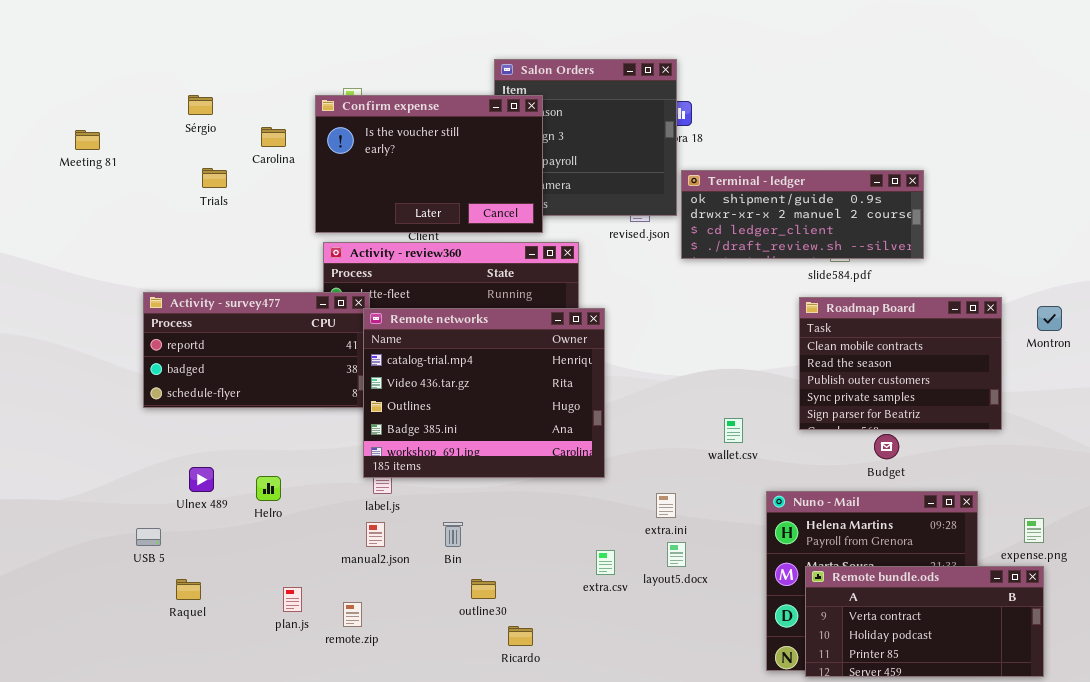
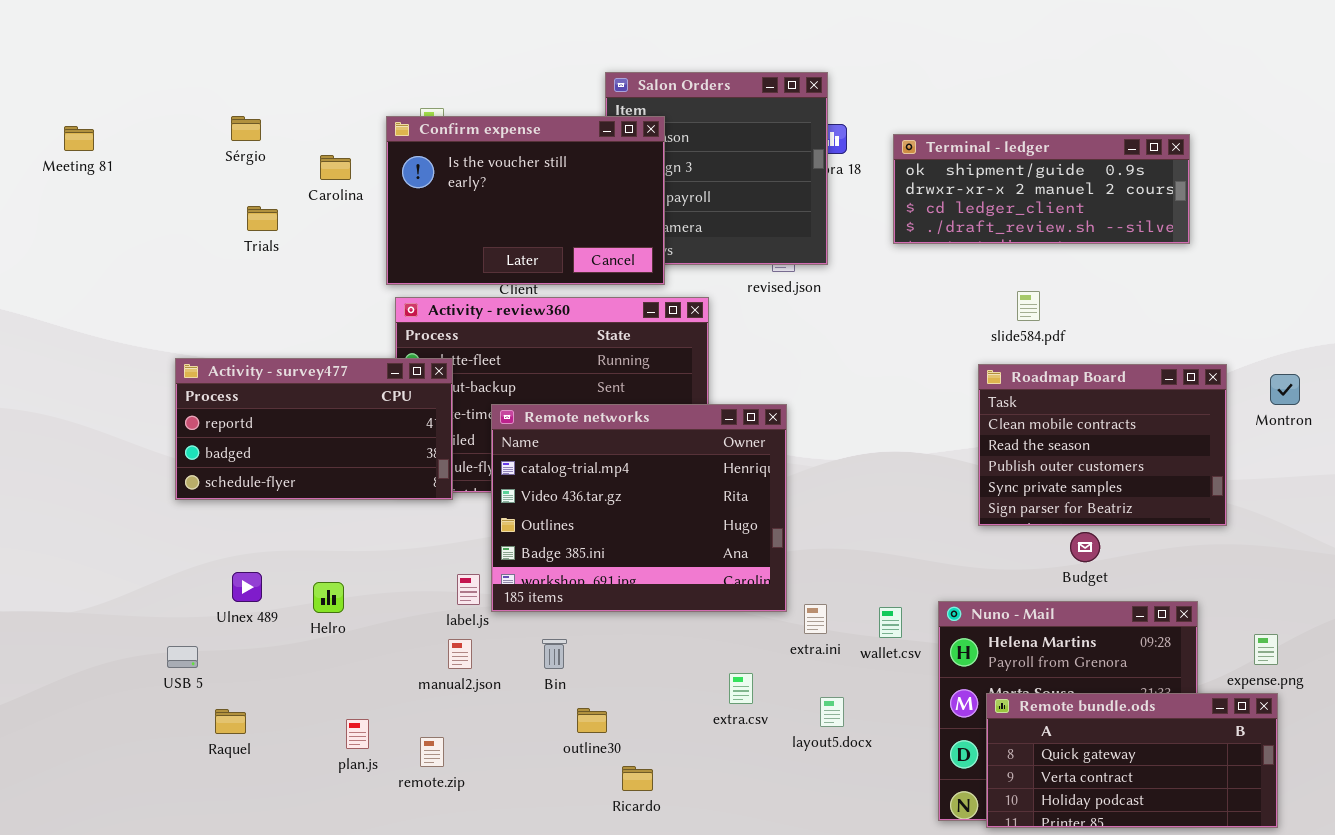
Meeting 81: [75,130,100,150] -> [64,126,94,151], moved
Terminal - ledger: [681,170,924,259] -> [893,134,1190,244], moved
Remote networks: [363,308,605,478] -> [491,404,787,612], moved
wallet.csv: [724,418,743,443] -> [879,607,902,638], moved
layout5.docx: [667,542,686,567] -> [820,697,844,727], moved
Remote bundle.ods: [805,566,1044,677] -> [986,693,1278,828], scrolled up 1 row

